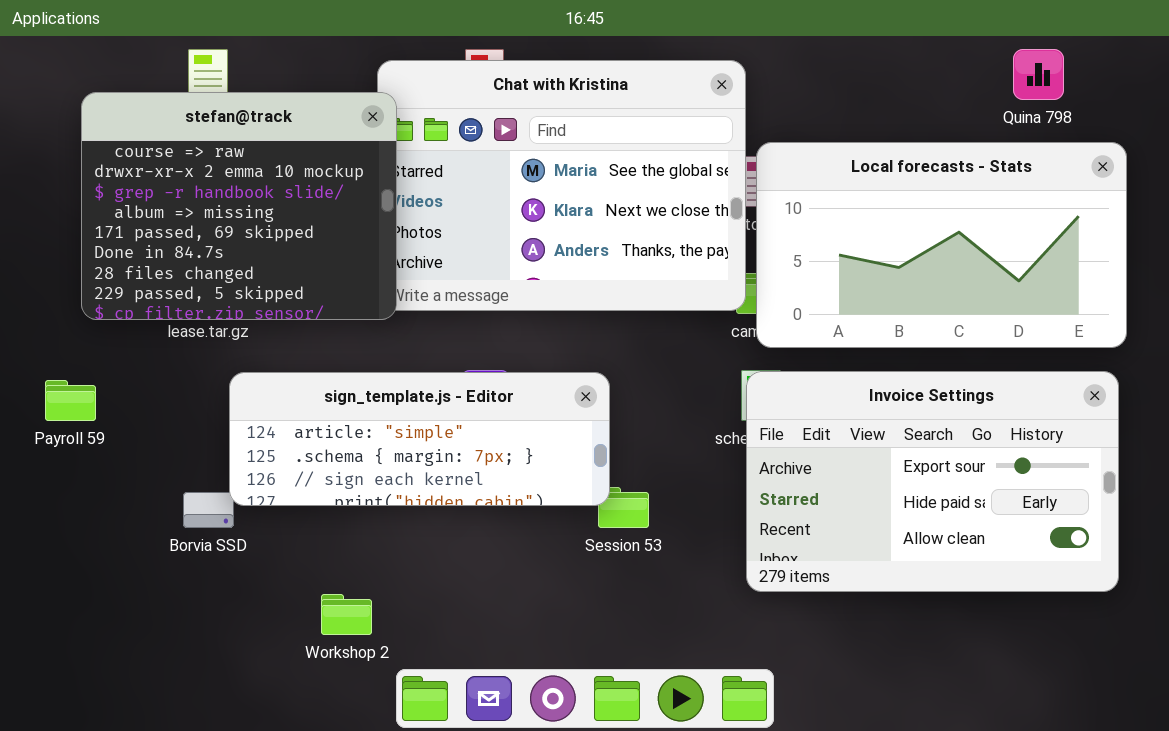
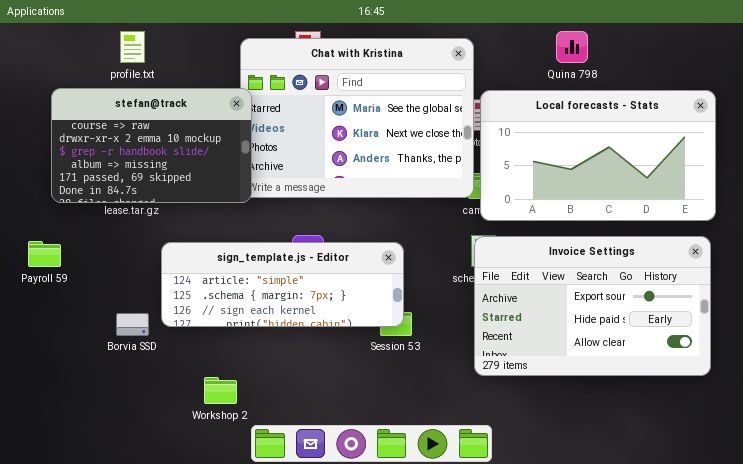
Quina 798: [1013,49,1064,100] -> [556,31,588,63], moved
stefan@track: [81,92,397,320] -> [51,88,252,203], resized
sign_template.js - Editor: [229,372,610,506] -> [161,242,404,327], moved

